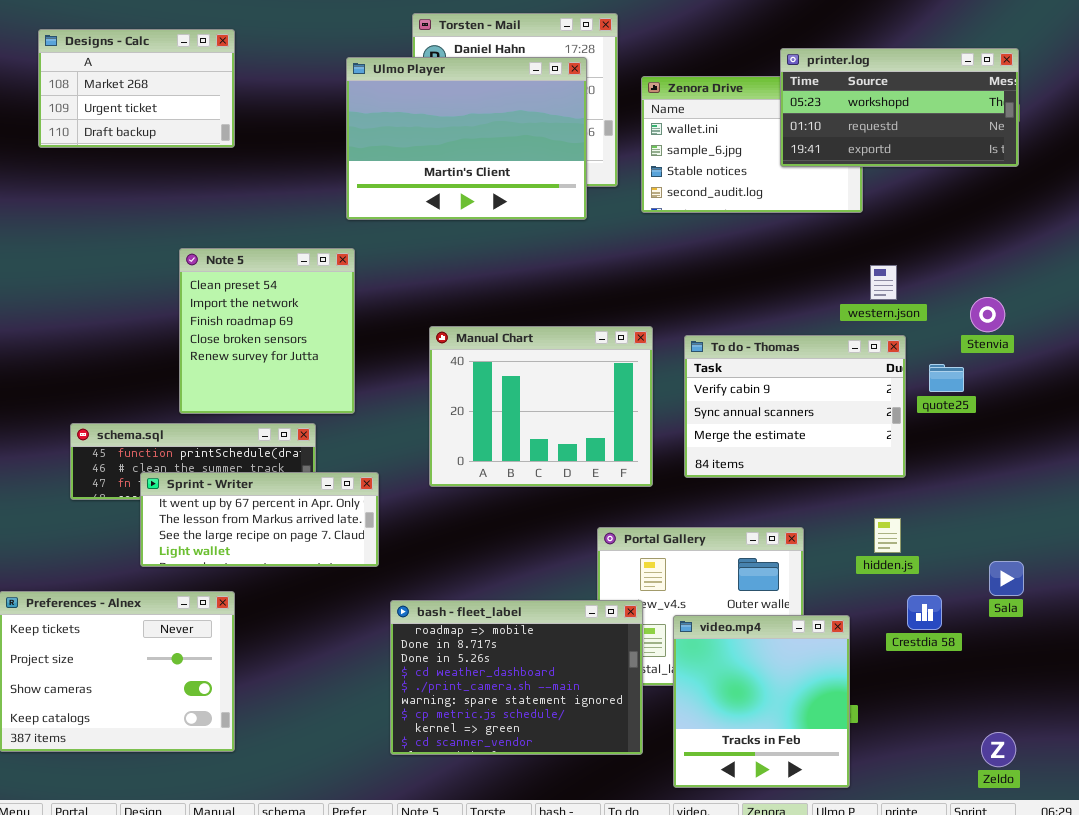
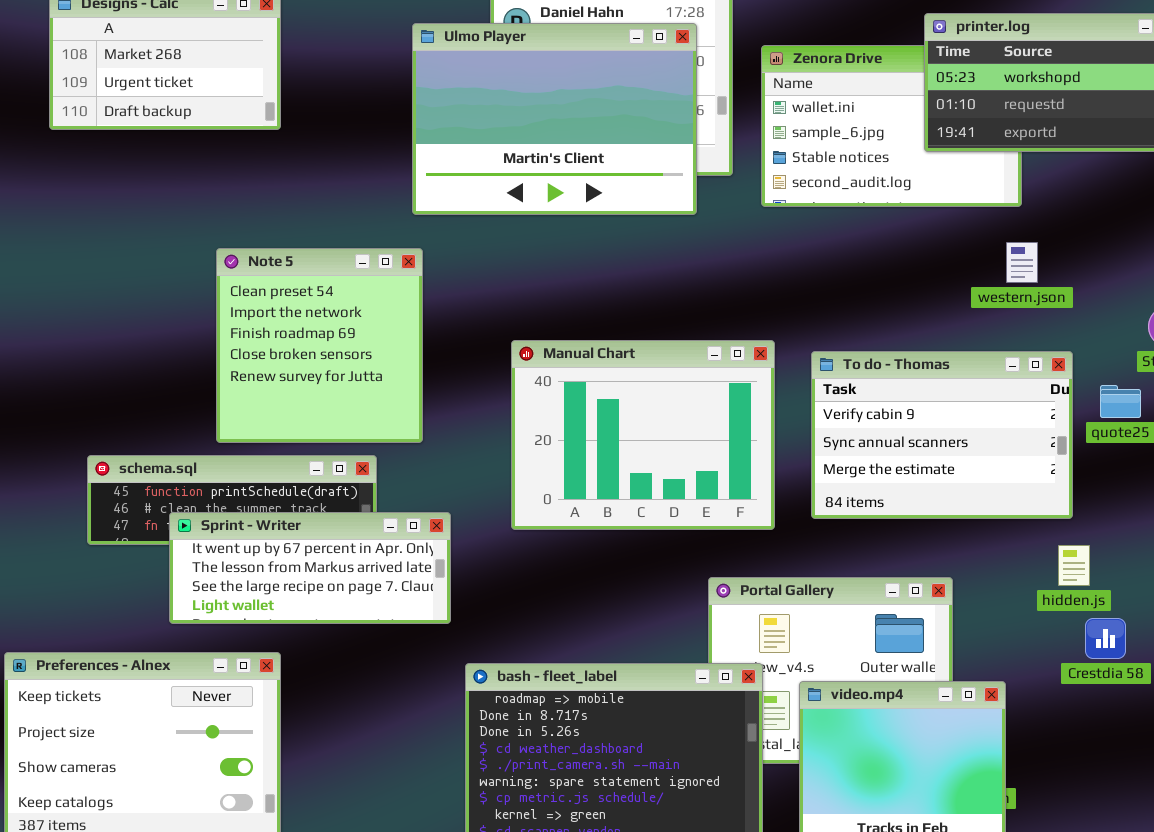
western.json: [870,265,897,300] -> [1006,242,1038,283], moved
hidden.js: [874,518,901,553] -> [1058,545,1090,586], moved
Crestdia 58: [907,595,942,630] -> [1085,618,1126,659], moved

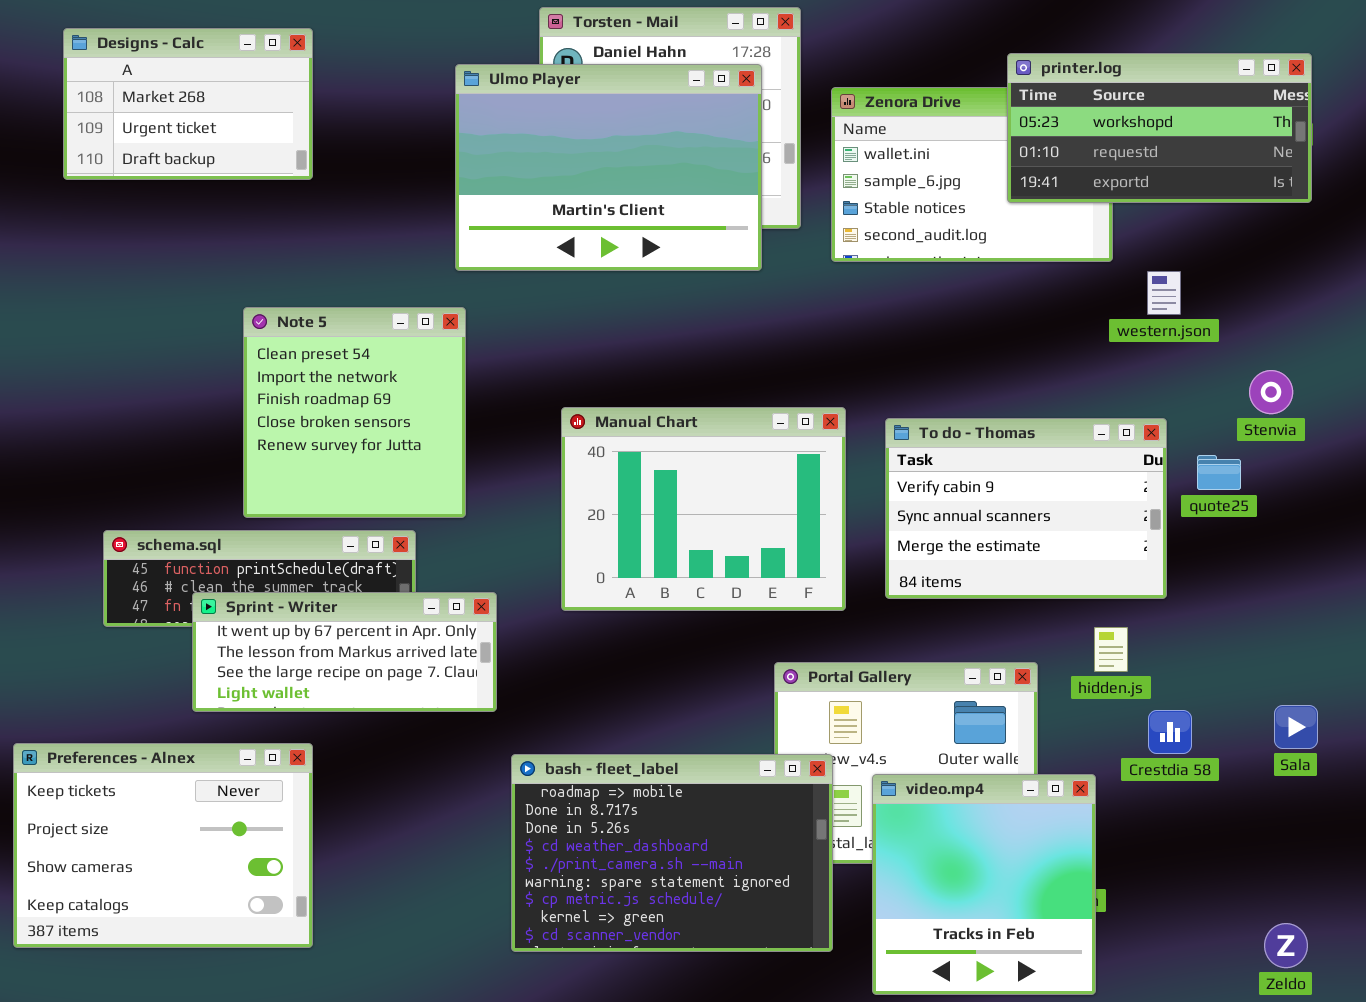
western.json: [1006,242,1038,283] -> [1147,271,1181,315], moved
hidden.js: [1058,545,1090,586] -> [1094,627,1128,672], moved
Crestdia 58: [1085,618,1126,659] -> [1148,710,1192,754], moved

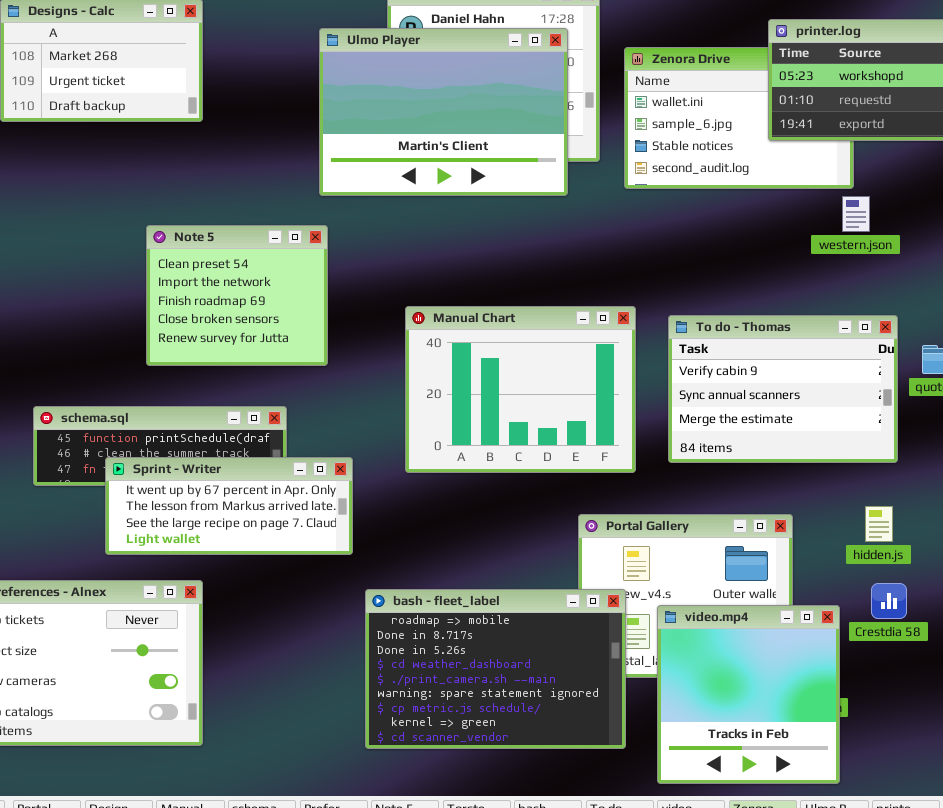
western.json: [1147,271,1181,315] -> [842,196,870,232], moved
Note 5: [243,307,466,518] -> [146,225,328,366], resized
hidden.js: [1094,627,1128,672] -> [865,506,893,542], moved
Crestdia 58: [1148,710,1192,754] -> [871,583,907,619], moved

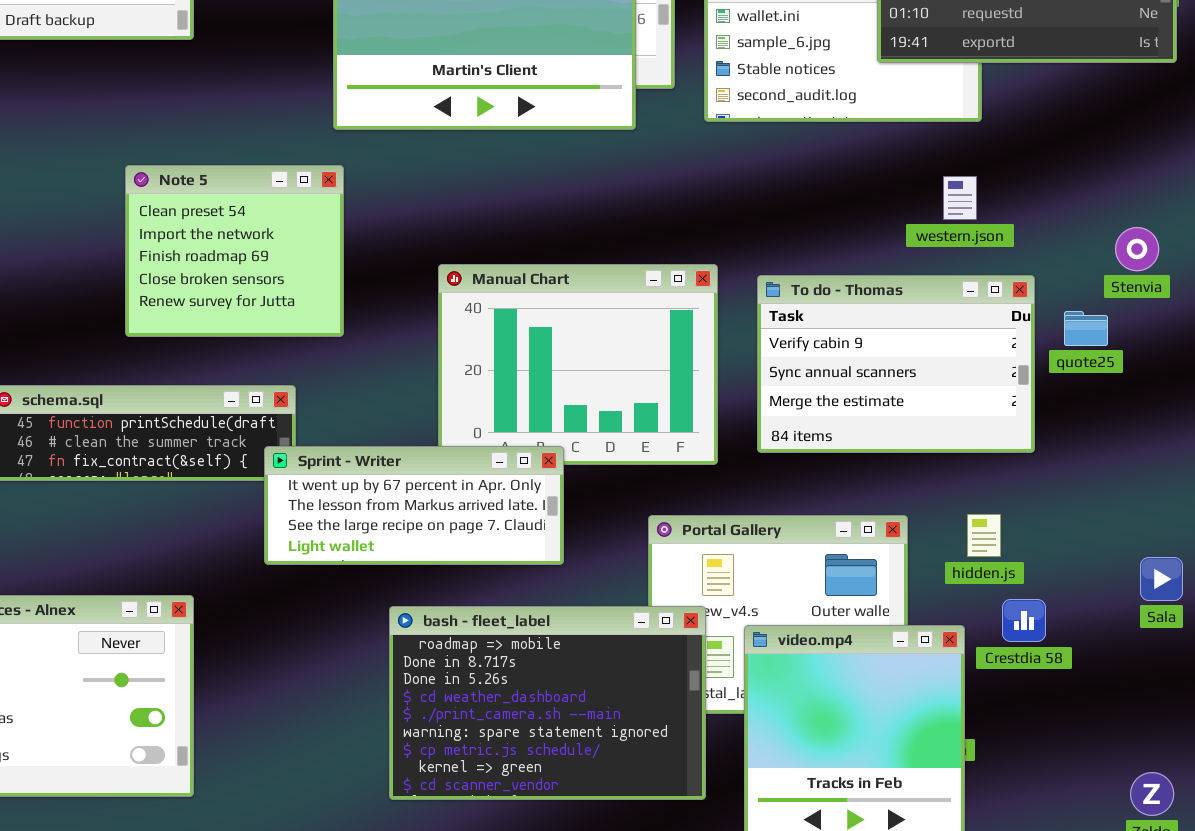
western.json: [842,196,870,232] -> [943,176,977,220], moved
Sprint - Writer: [105,457,353,555] -> [264,446,564,565], moved
hidden.js: [865,506,893,542] -> [967,514,1001,557], moved

